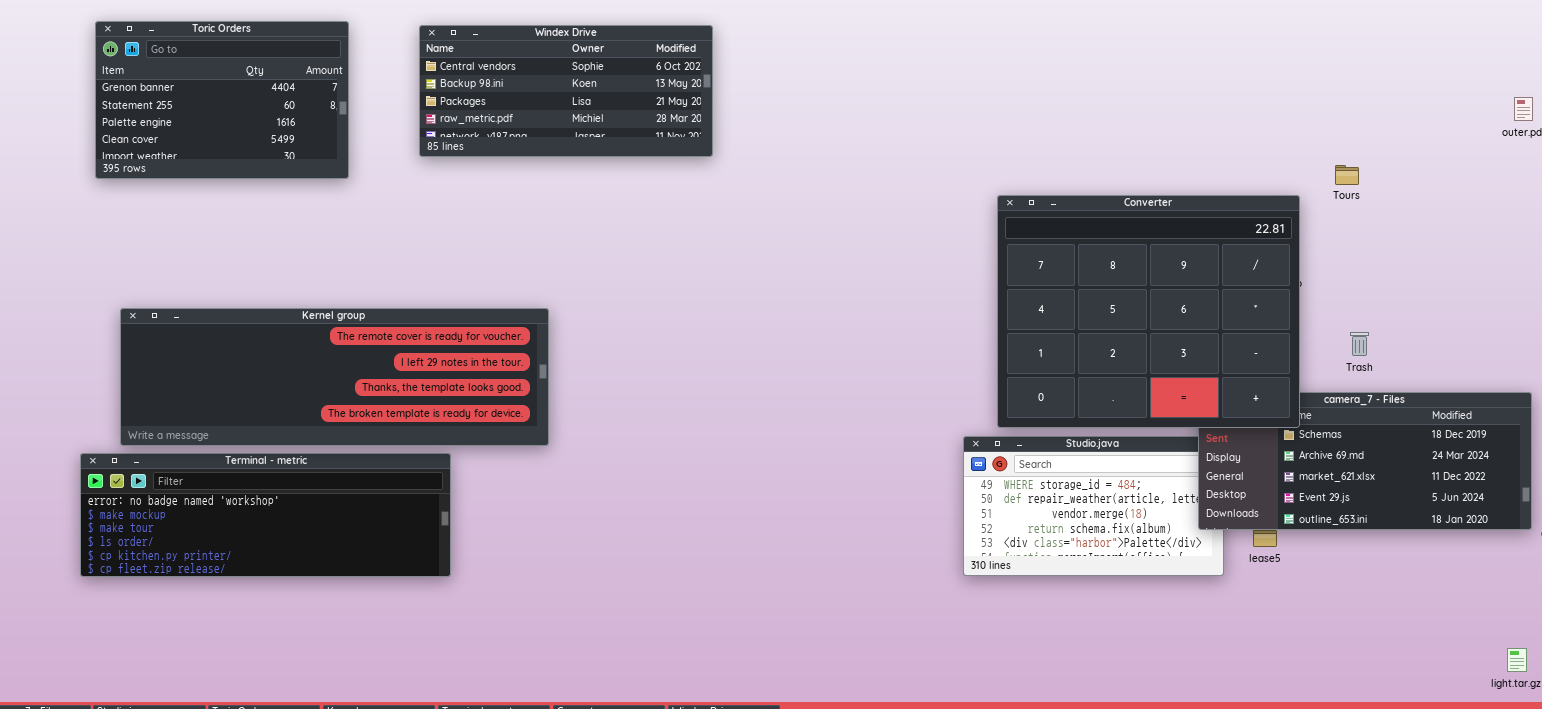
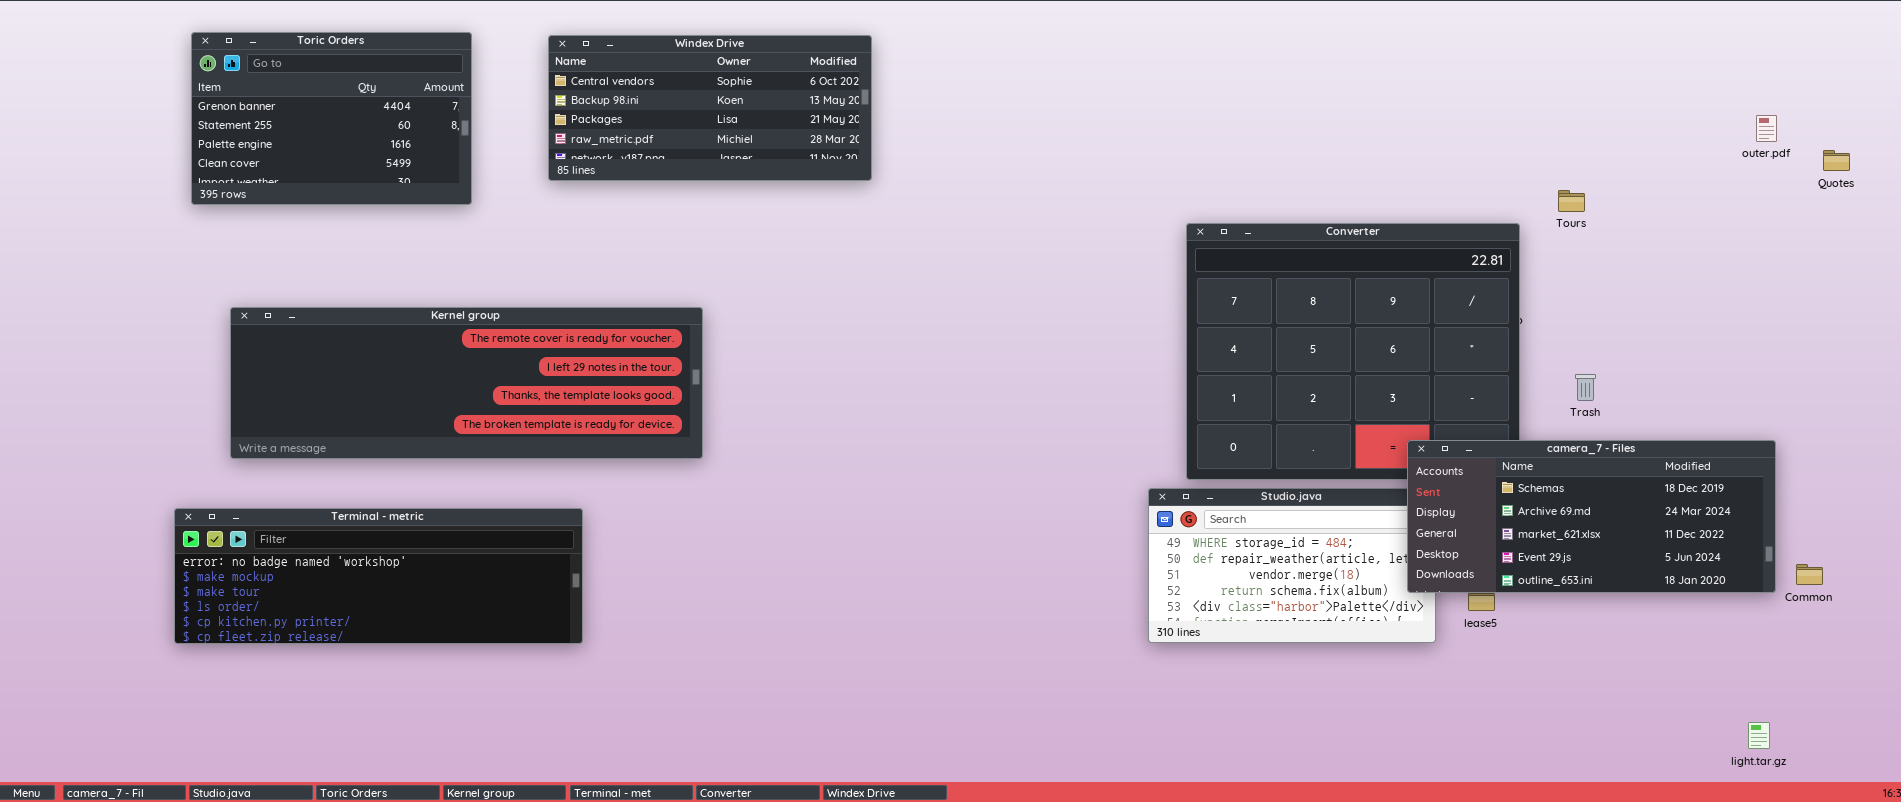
Kernel group: [120,308,549,446] -> [230,307,703,459], moved
camera_7 - Files: [1198,392,1532,530] -> [1407,440,1776,593], raised

